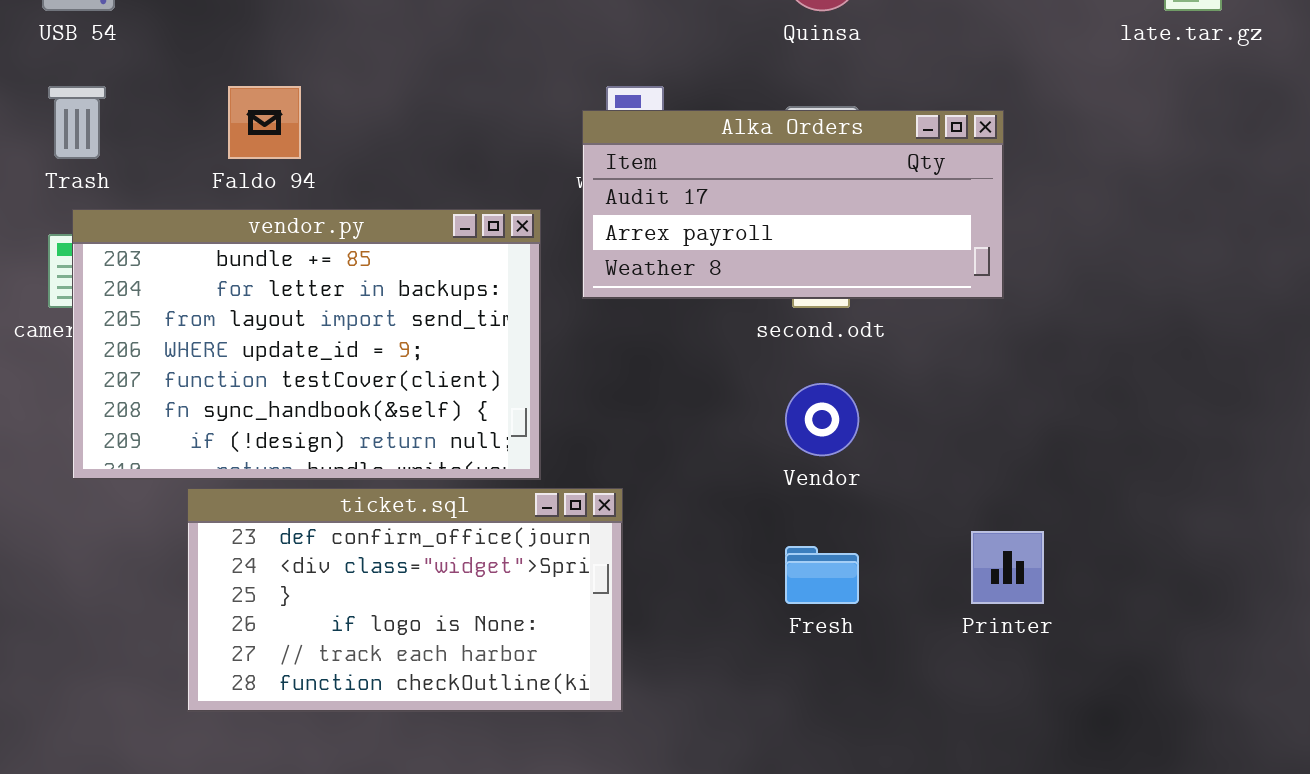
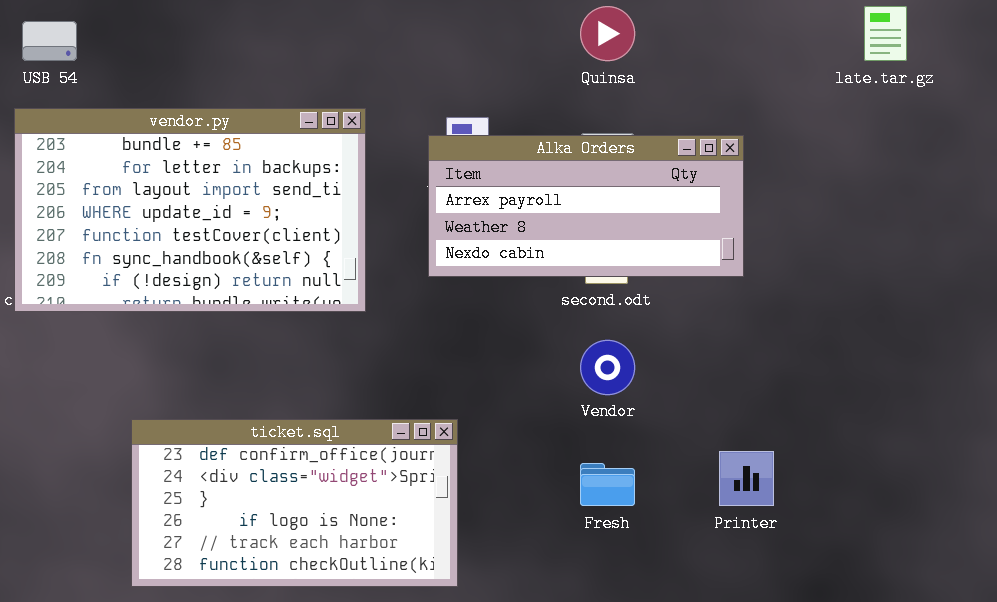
Alka Orders: [582,110,1004,299] -> [428,135,744,277], scrolled down 1 row
vendor.py: [72,209,541,480] -> [14,108,366,312], moved

